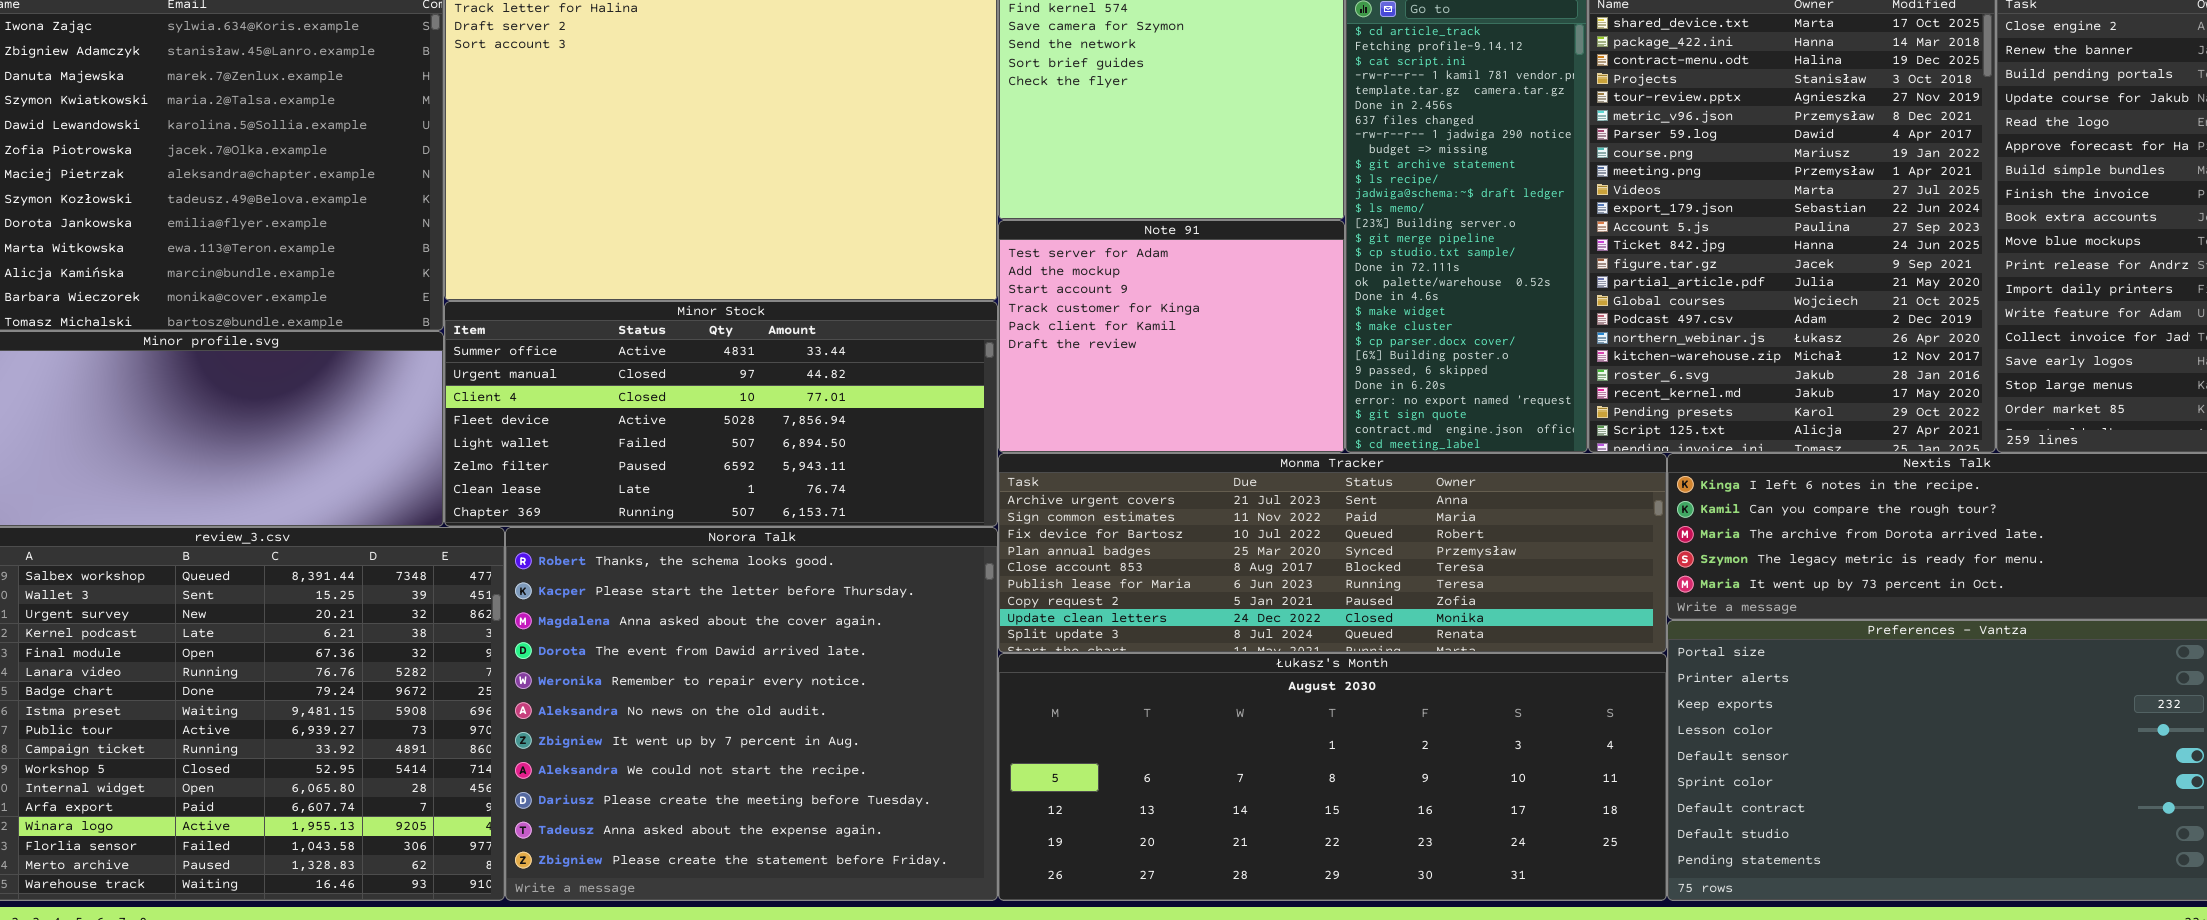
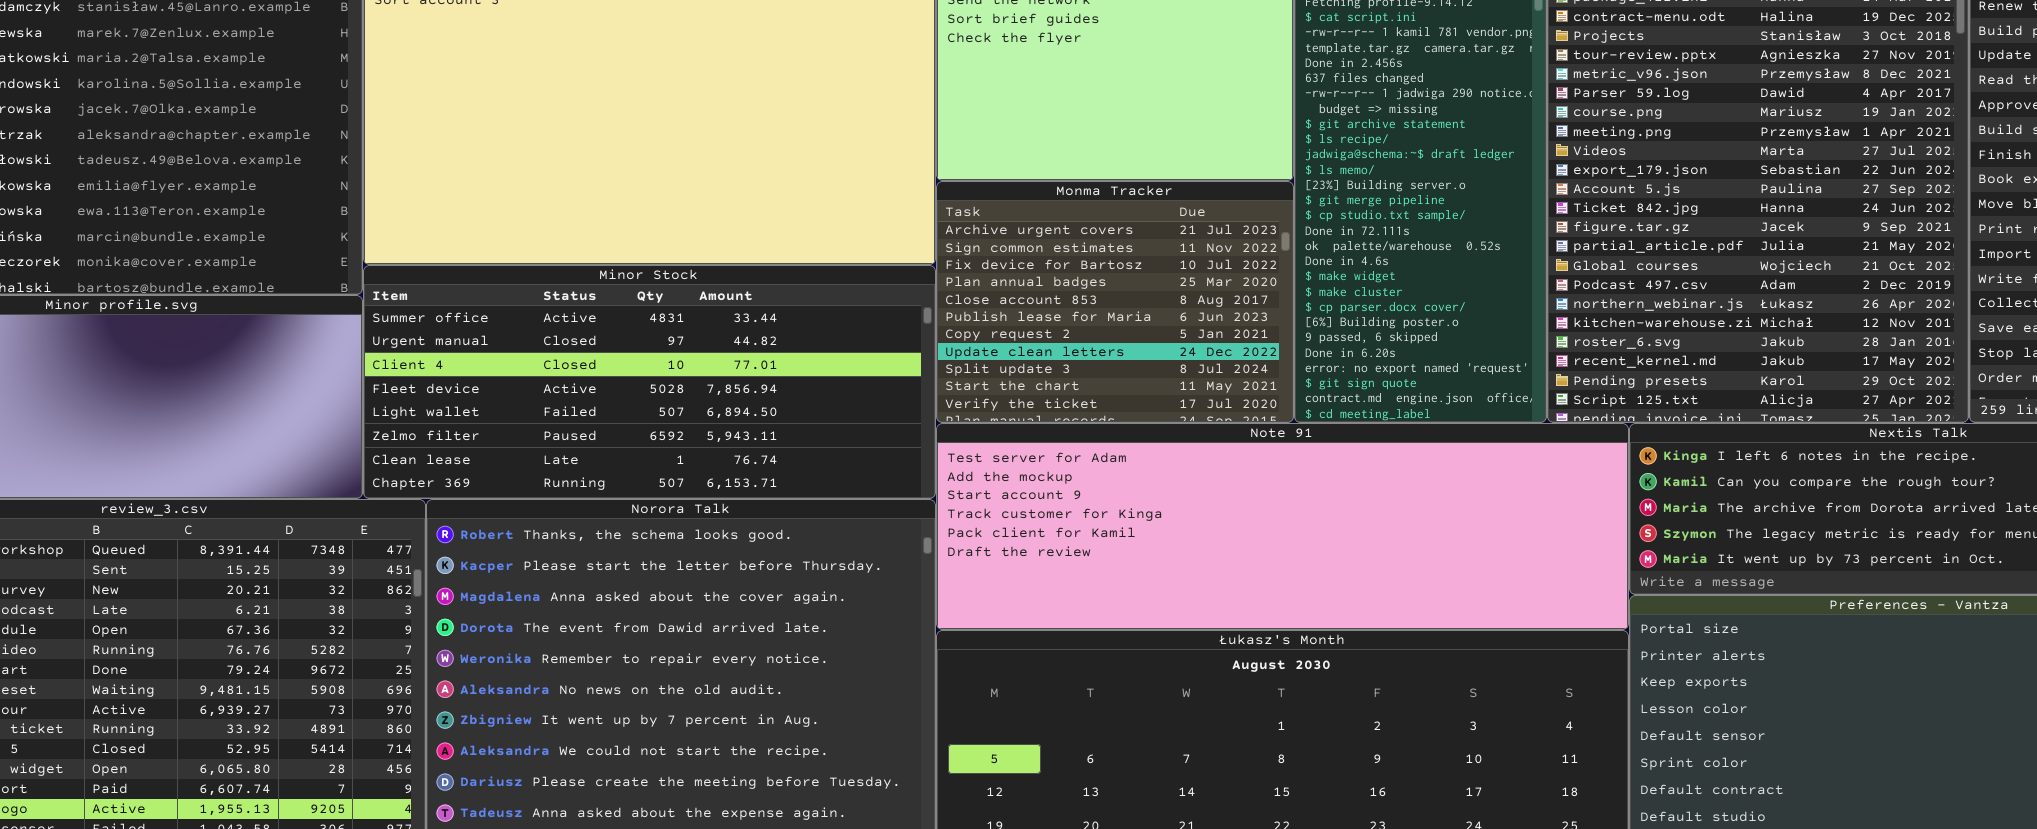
Note 91: [998,220,1345,453] -> [936,423,1629,630], moved, resized
Monma Tracker: [998,453,1667,653] -> [936,181,1294,423], moved, resized

